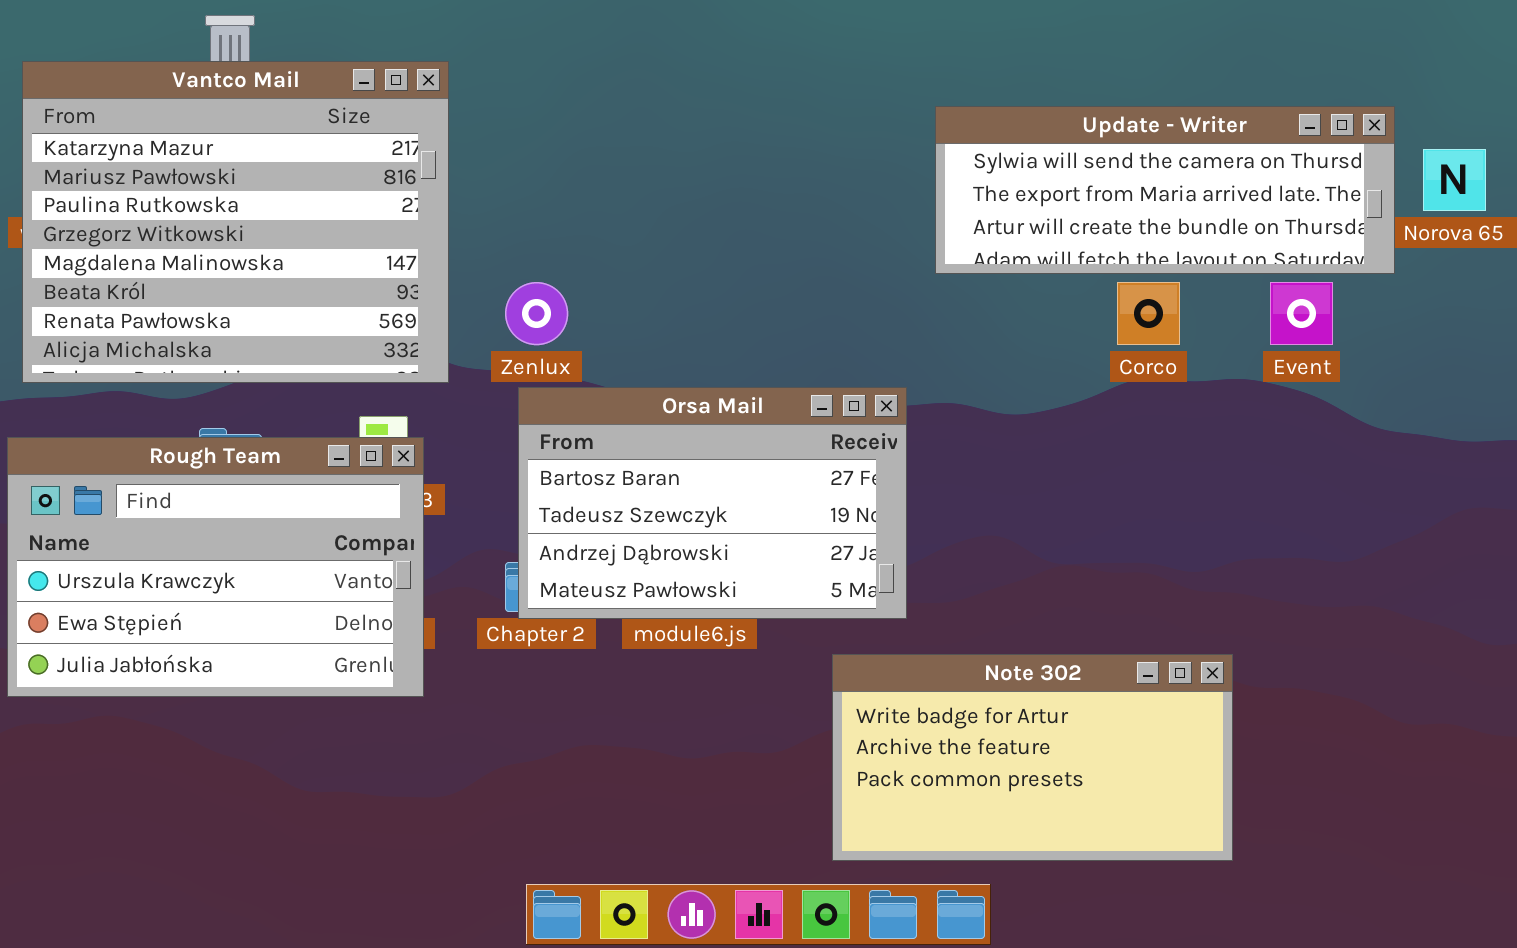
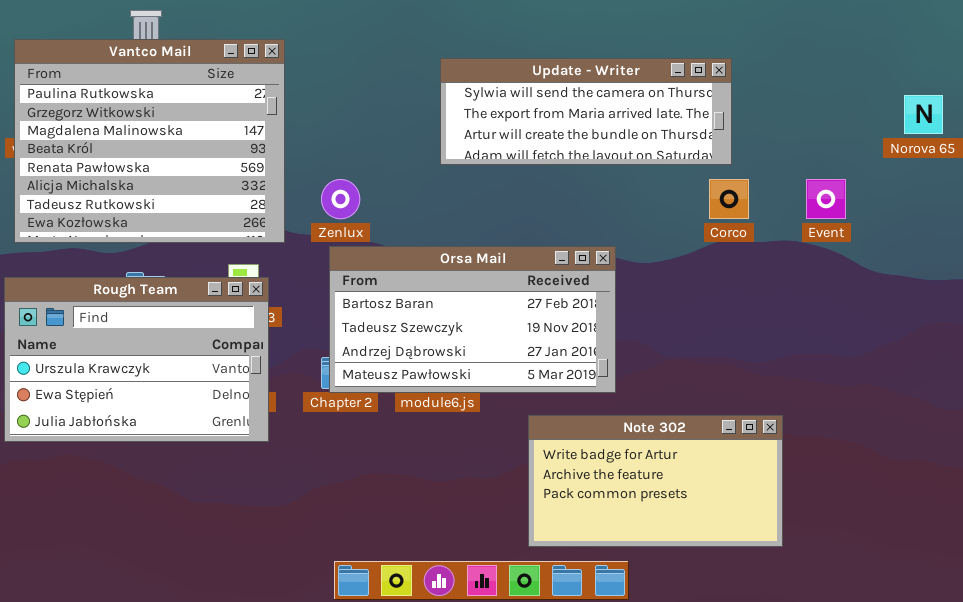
Vantco Mail: [22,61,449,383] -> [14,39,285,243], scrolled down 2 rows
Update - Writer: [935,106,1395,274] -> [440,58,732,165], moved
Orsa Mail: [518,387,907,619] -> [329,246,616,393], resized

